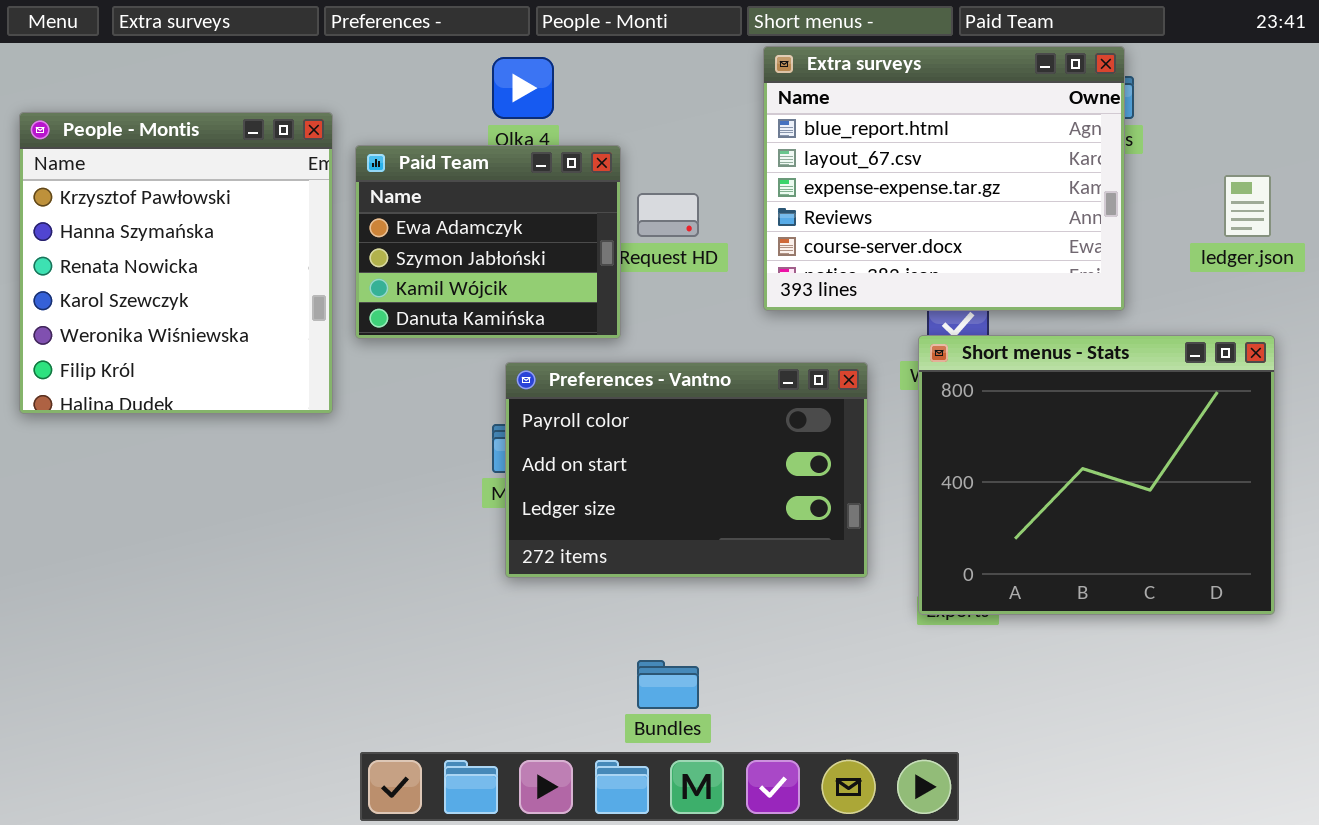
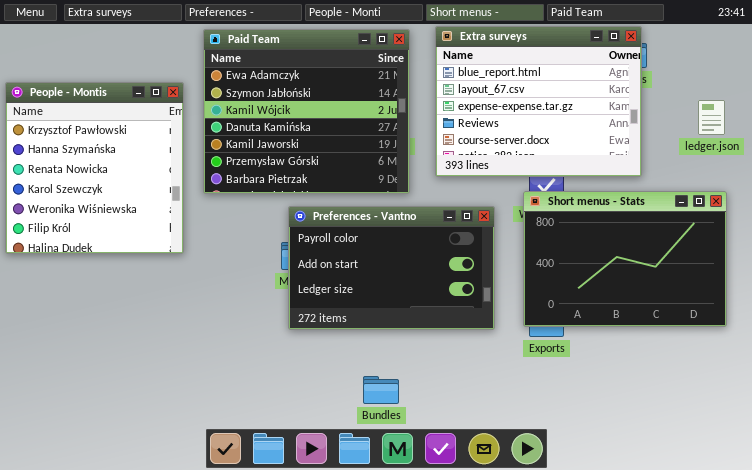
People - Montis: [19,112,333,414] -> [5,82,184,254], moved
Paid Team: [355,145,621,339] -> [203,29,410,194], resized
Short menus - Stats: [918,335,1275,615] -> [523,191,727,327], resized

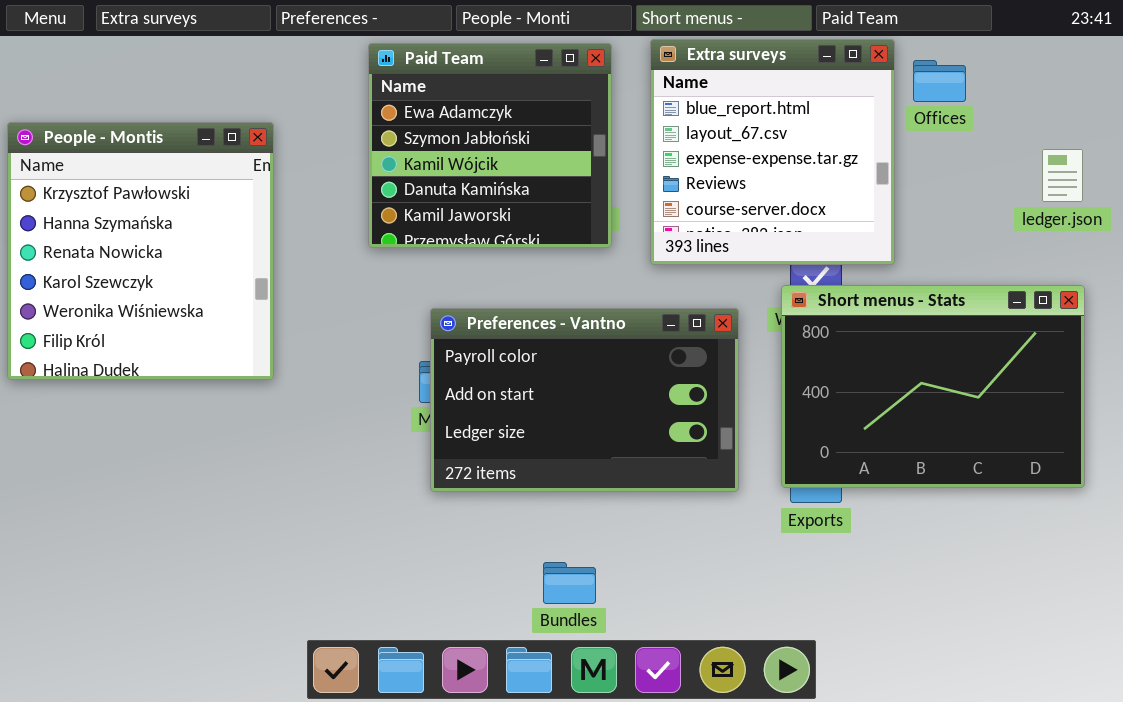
Extra surveys: [435,26,642,177] -> [650,39,895,265], resized
Paid Team: [203,29,410,194] -> [368,43,612,248], resized

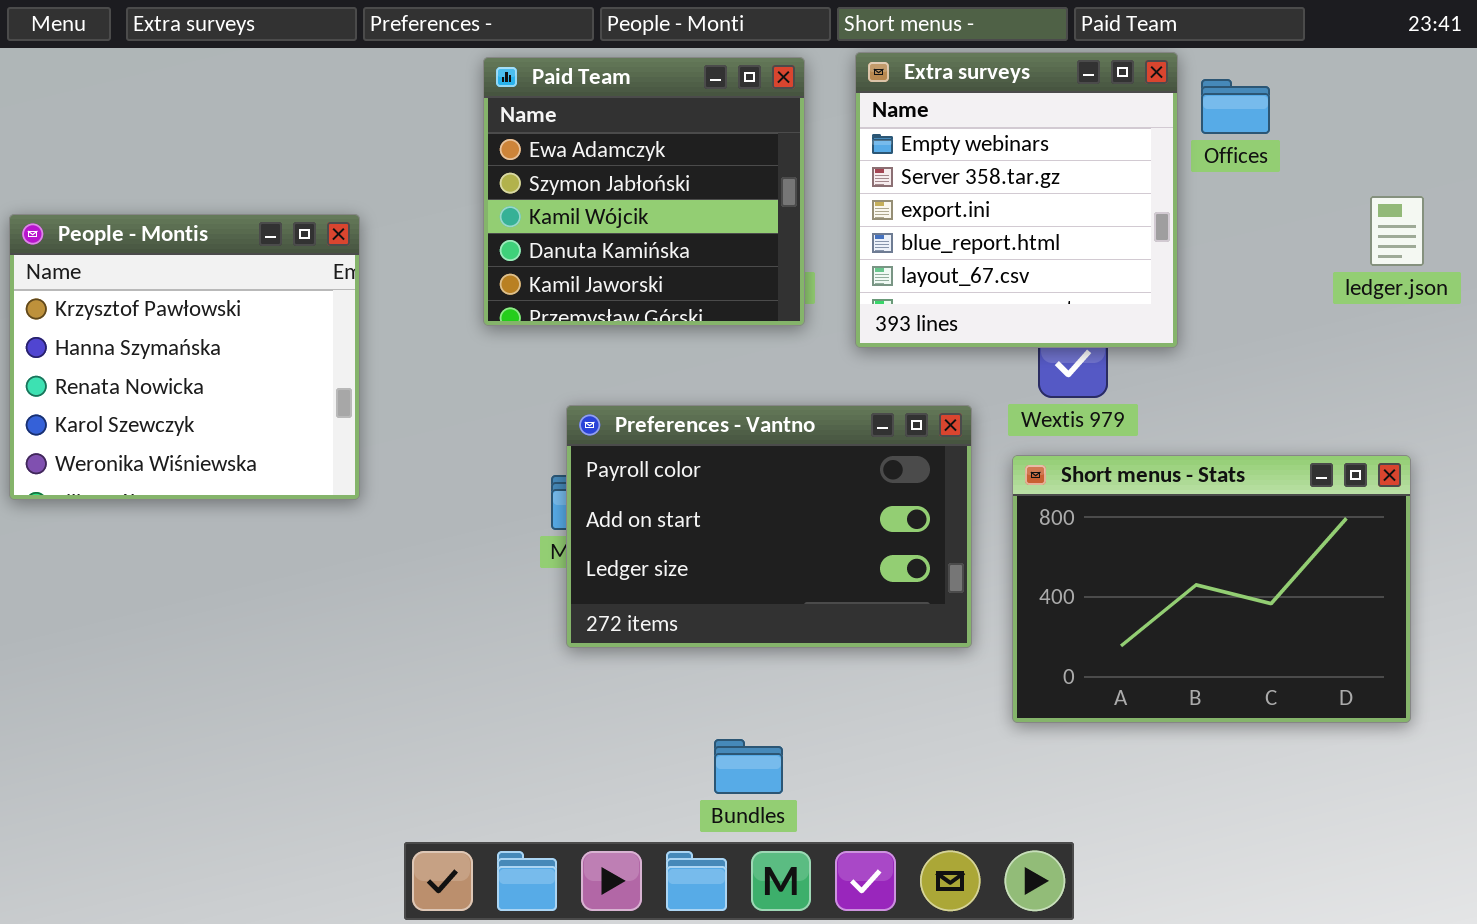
Extra surveys: [650,39,895,265] -> [855,52,1178,348], scrolled up 3 rows
People - Montis: [7,122,274,380] -> [9,214,360,500], resized
Short menus - Stats: [781,285,1085,488] -> [1012,455,1411,723], moved

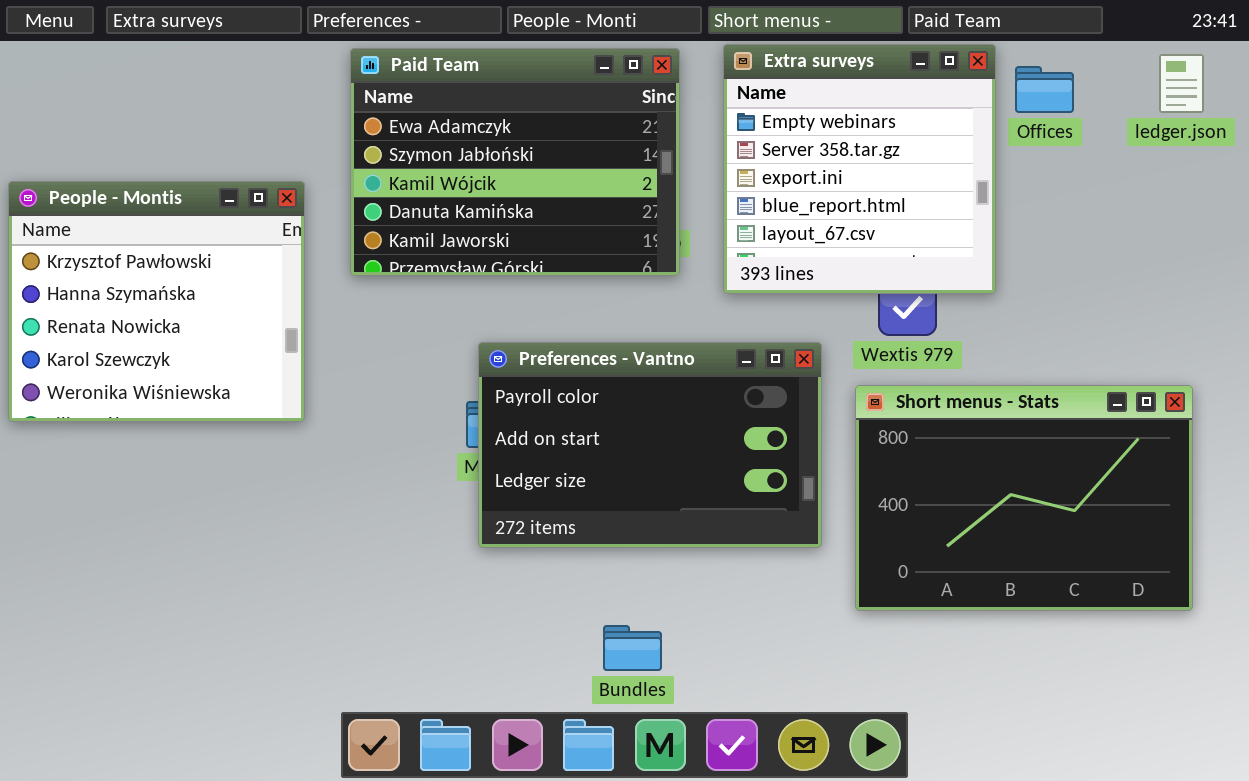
Paid Team: [483,57,805,326] -> [350,48,680,276], resized
ledger.json: [1370,196,1424,266] -> [1159,54,1204,113], moved

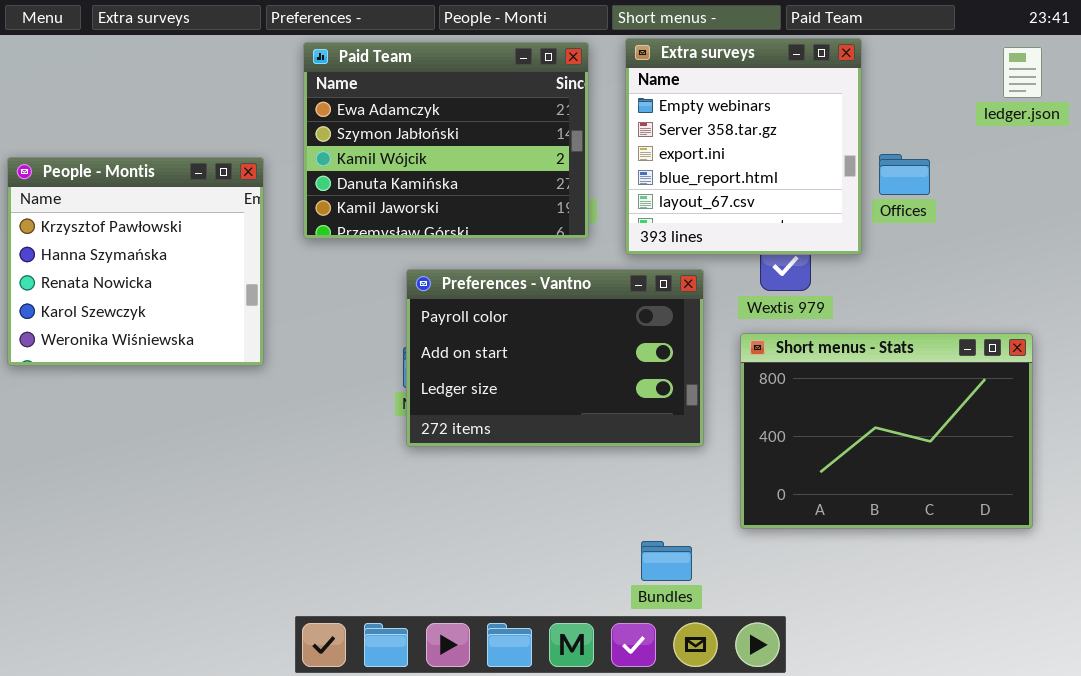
Offices: [1015,66,1074,113] -> [879,154,930,195], moved
Preferences - Vantno: [478,342,822,548] -> [406,269,704,447], moved
Bundles: [603,625,662,671] -> [641,541,692,581], moved

